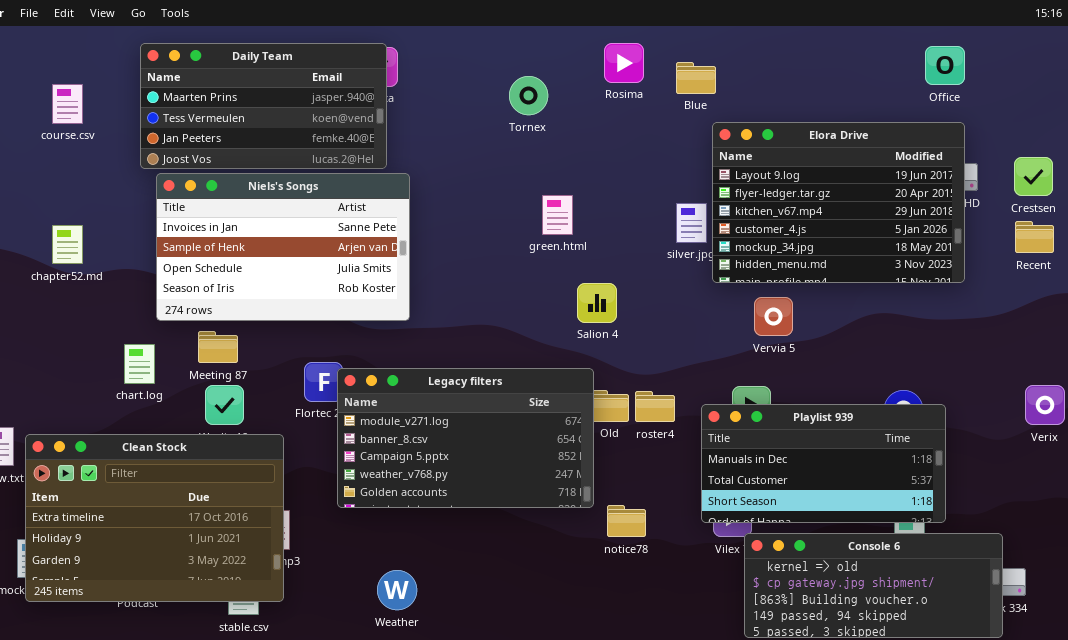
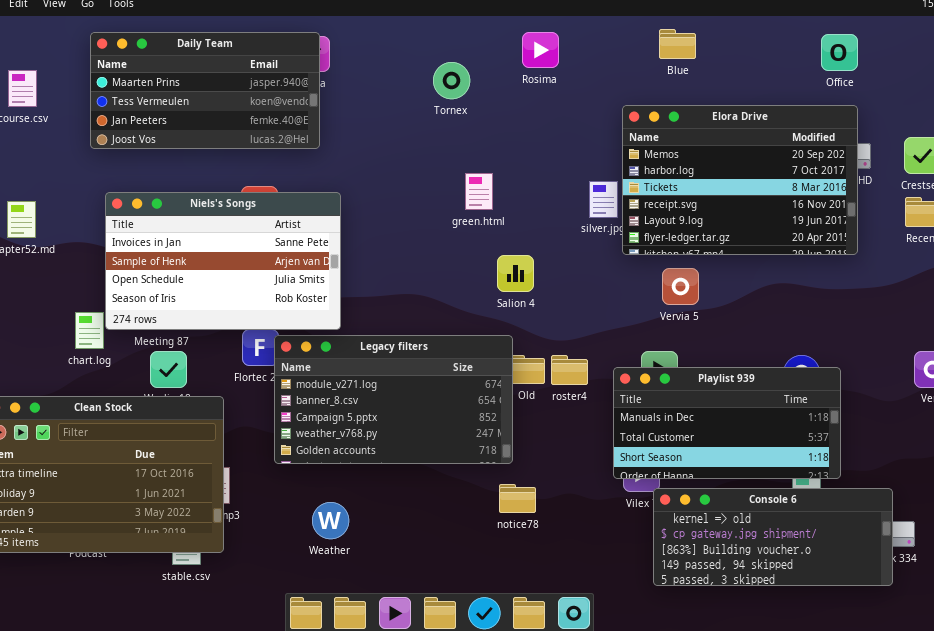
Blue: [676,62,716,94] -> [659,29,696,59], moved
Elora Drive: [712,122,965,283] -> [622,105,858,255], scrolled up 4 rows
Niels's Songs: [156,173,410,321] -> [105,192,341,330], moved
notice78: [607,505,646,537] -> [499,484,536,513], moved
Weather: [377,570,417,610] -> [312,502,349,539], moved

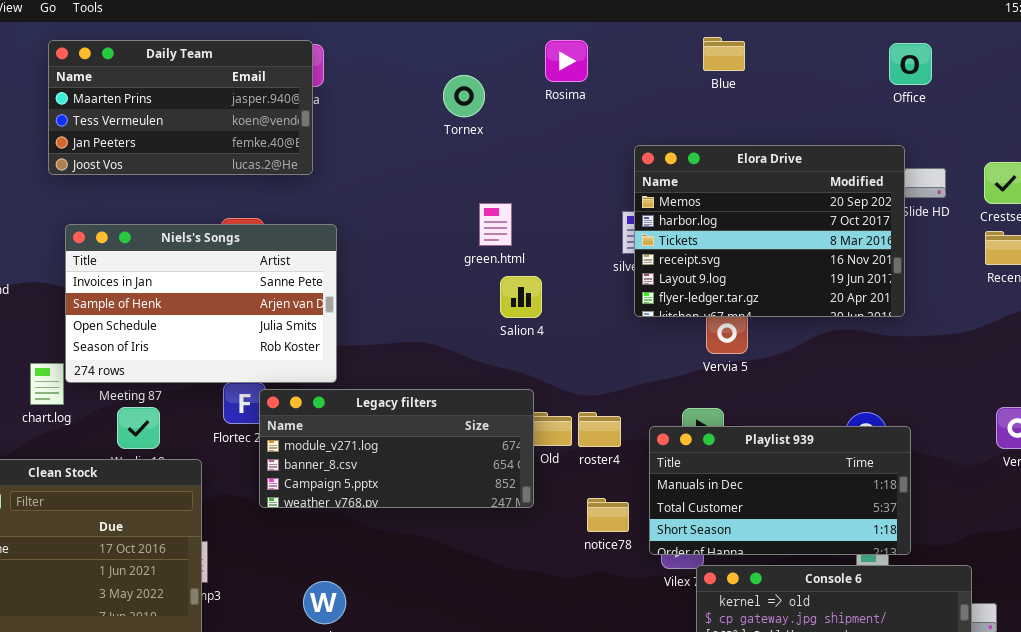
Elora Drive: [622,105,858,255] -> [634,145,905,317], moved
Salion 4: [497,255,534,292] -> [500,276,542,318], moved
Legacy filters: [274,335,513,464] -> [259,389,534,508], resized
notice78: [499,484,536,513] -> [587,498,629,532], moved

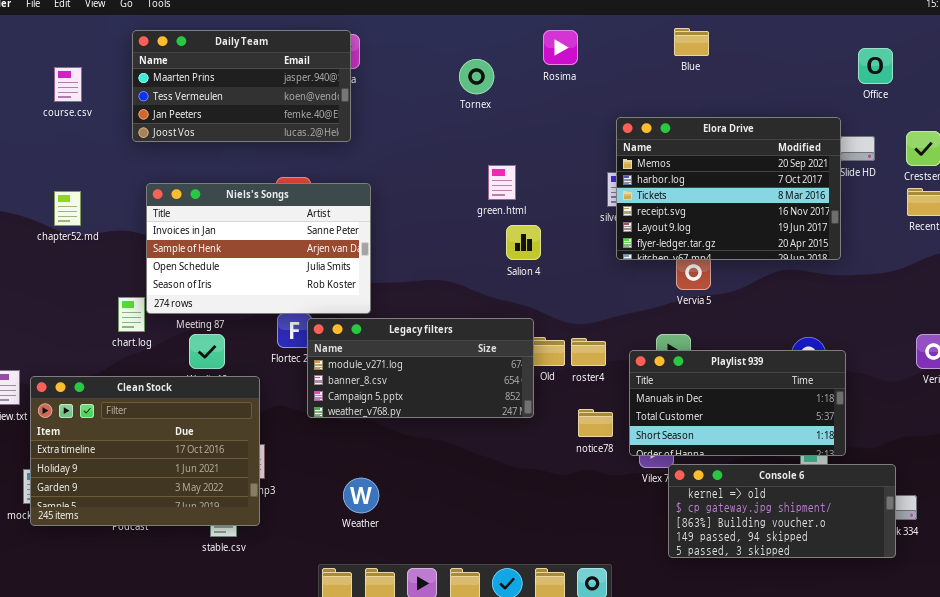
Office: [889,43,932,85] -> [858,48,893,84], moved

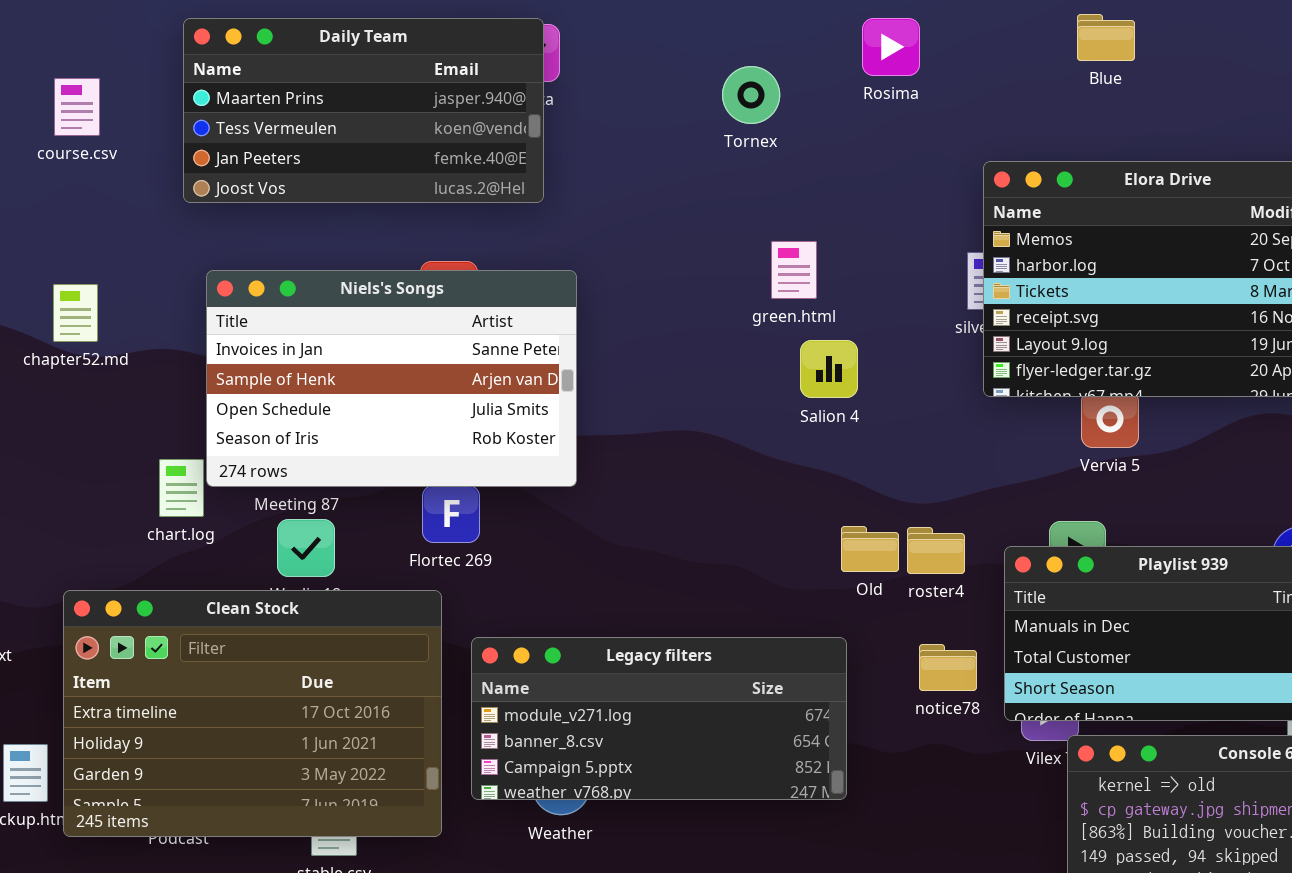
Legacy filters: [307,318,534,418] -> [471,637,847,800], moved
Clean Stock: [30,376,260,526] -> [63,590,442,837], moved

